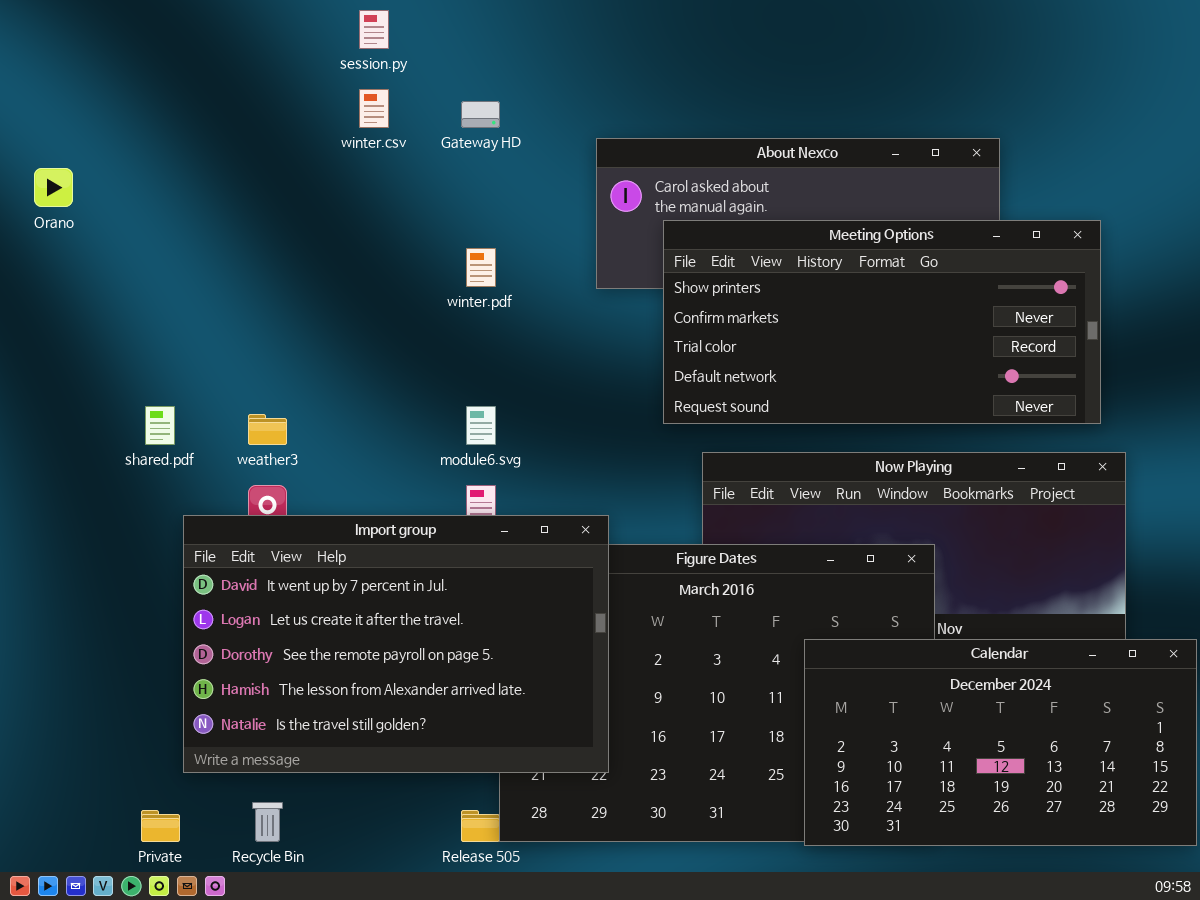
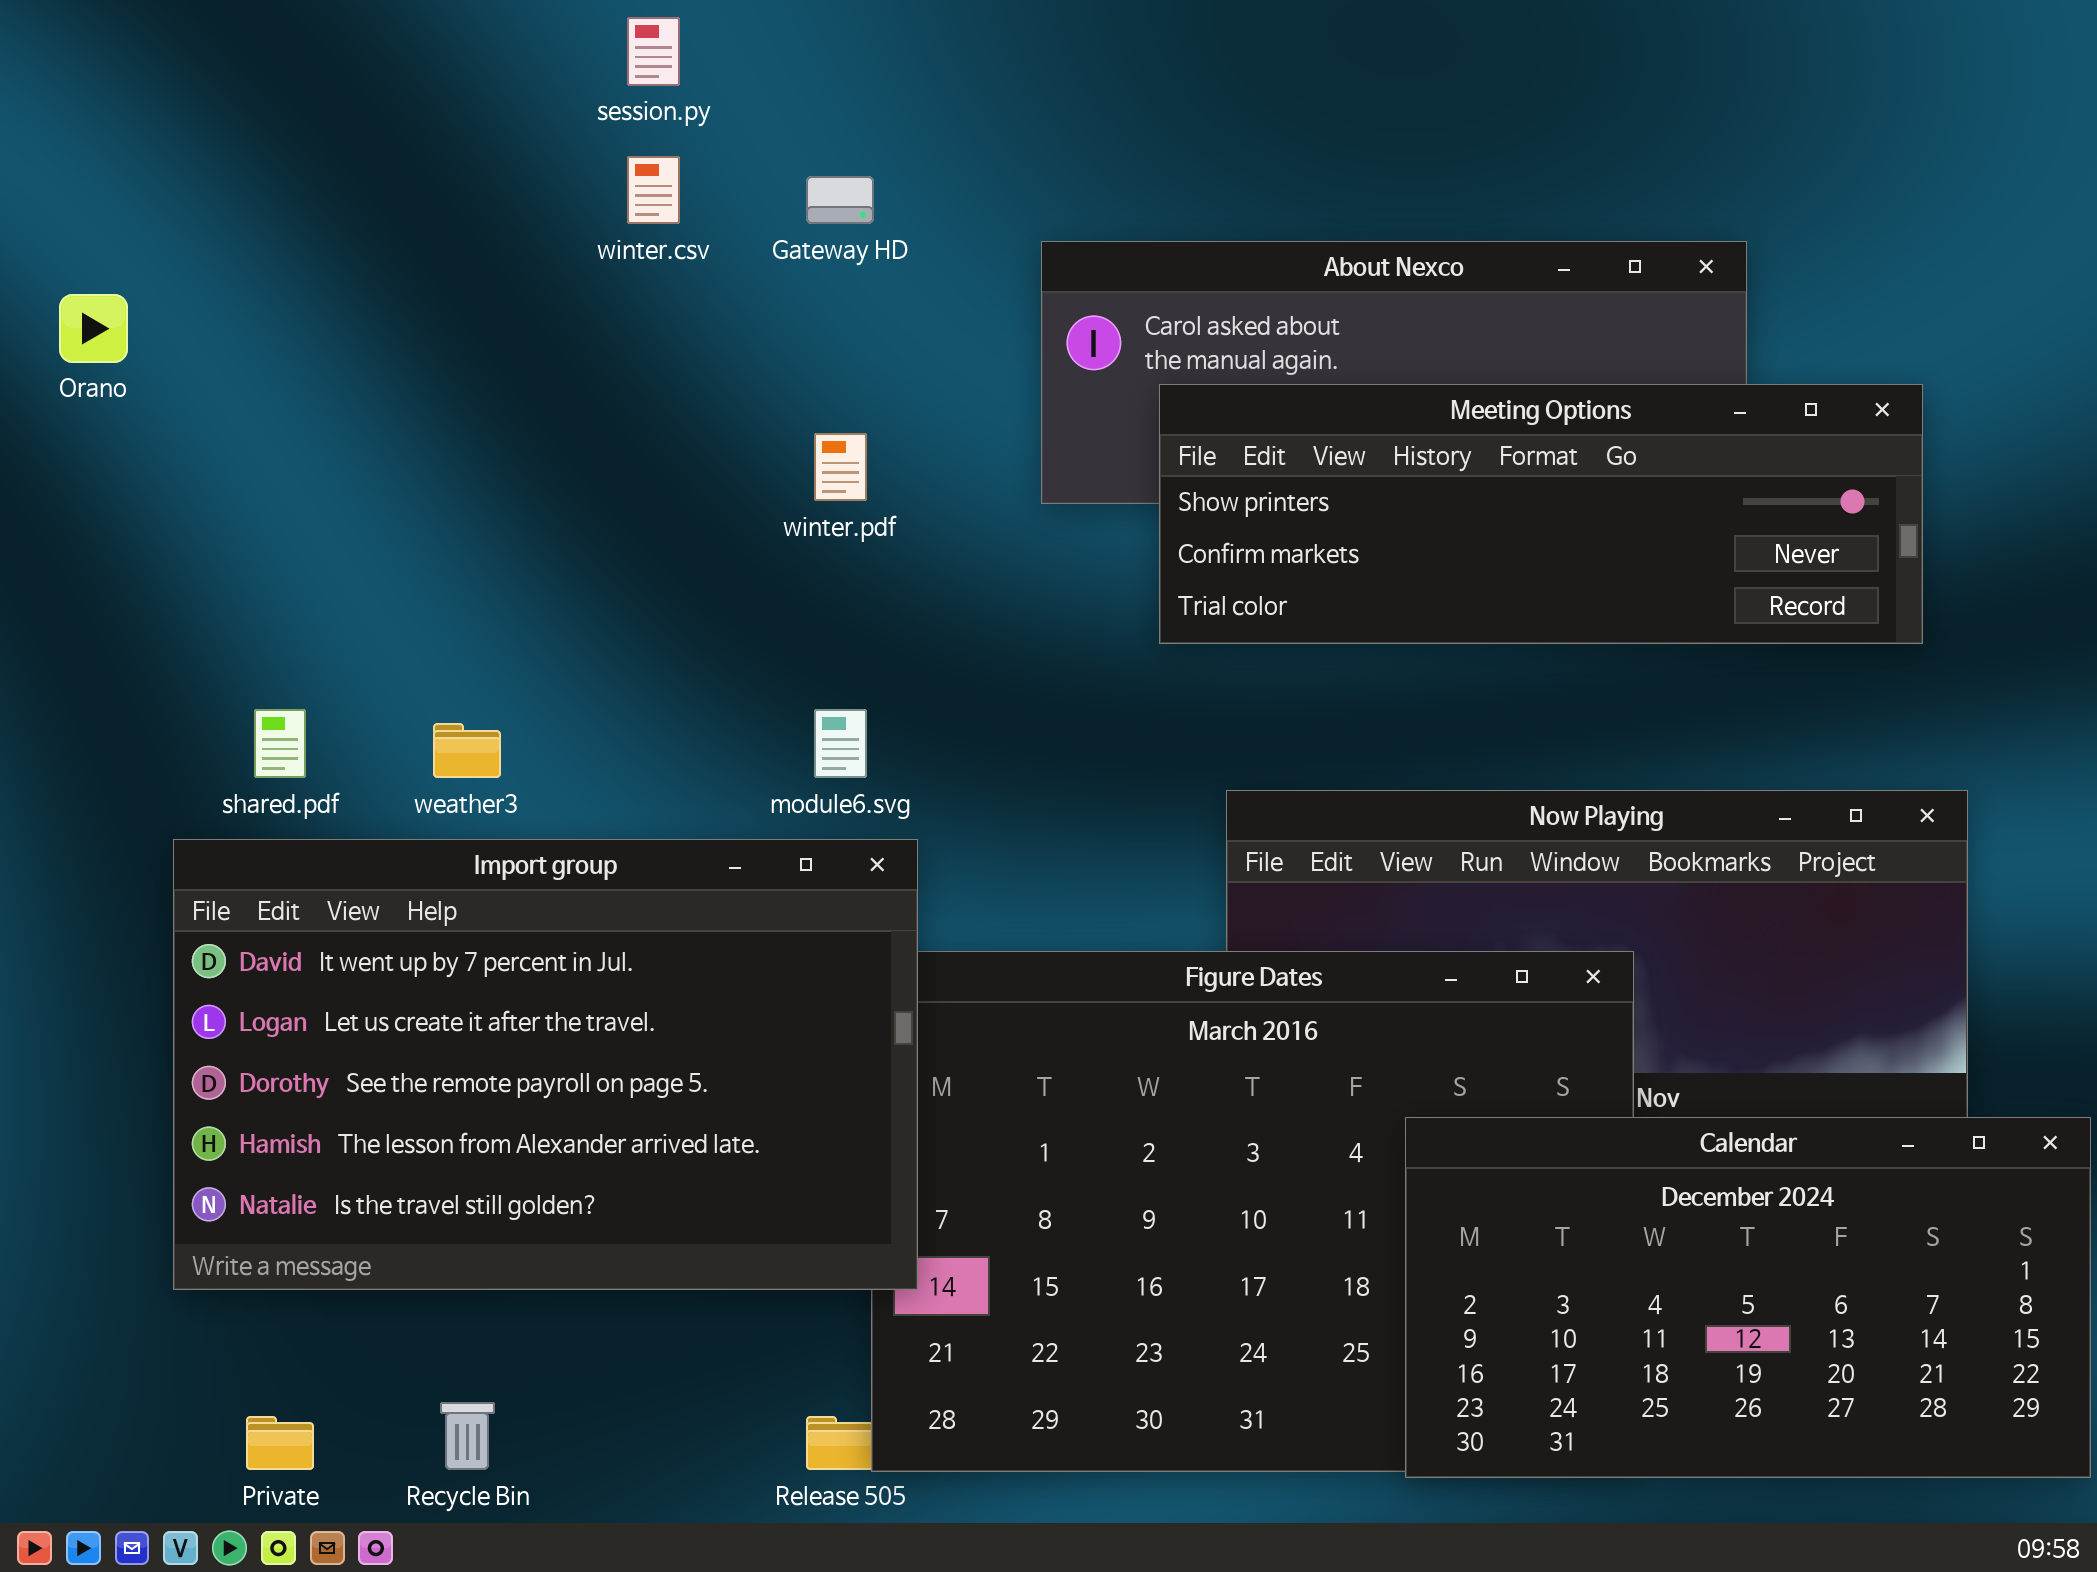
Meeting Options: [663,220,1101,424] -> [1159,384,1923,644], resized
Import group: [183,515,609,773] -> [173,839,918,1290], moved

